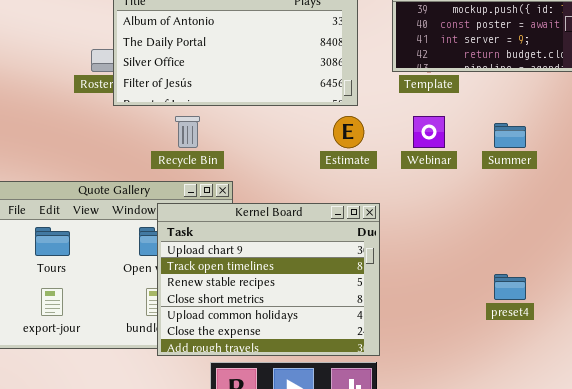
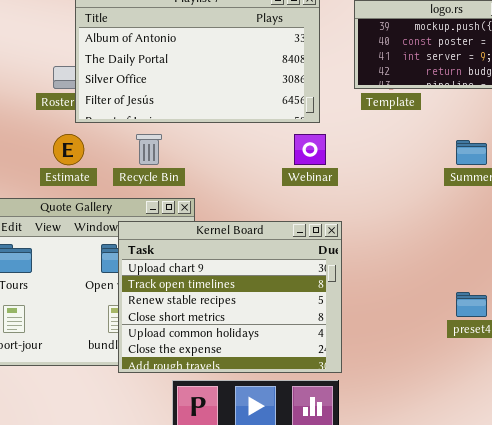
Estimate: [333,116,364,148] -> [53,134,84,165], moved
Webinar: [413,116,445,148] -> [294,134,326,165], moved

